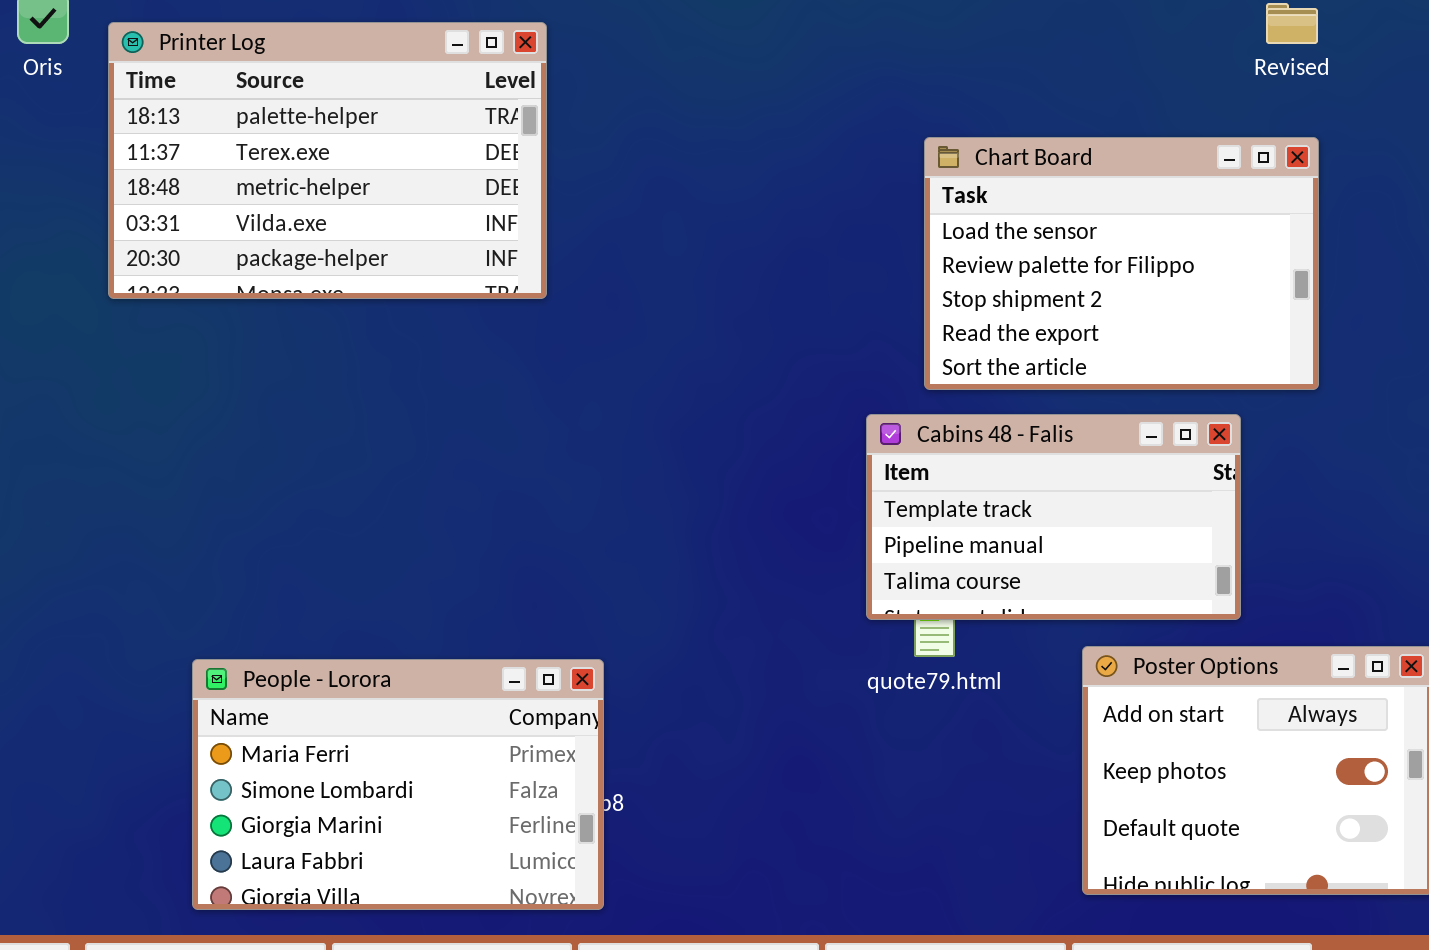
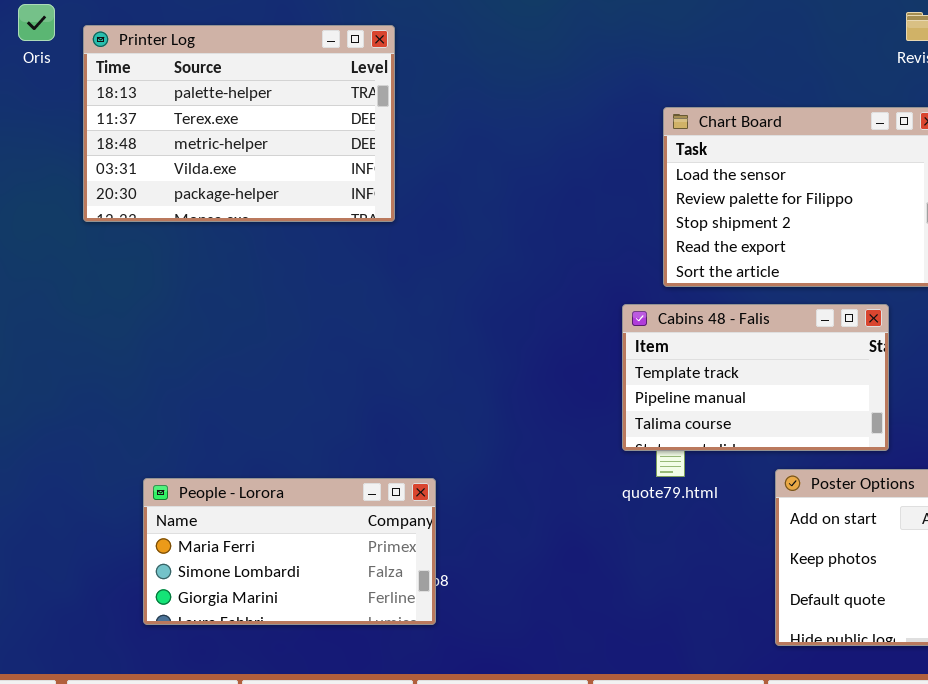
People - Lorora: [192,659,604,910] -> [143,478,436,625], resized

